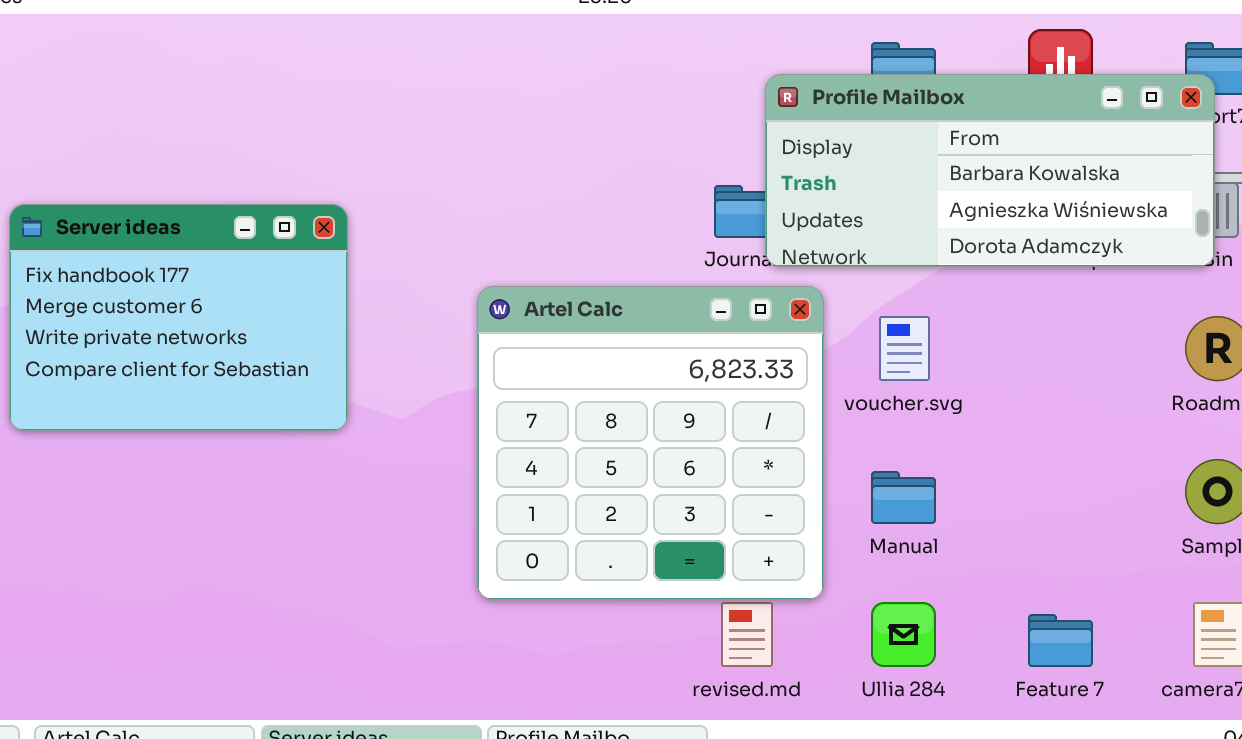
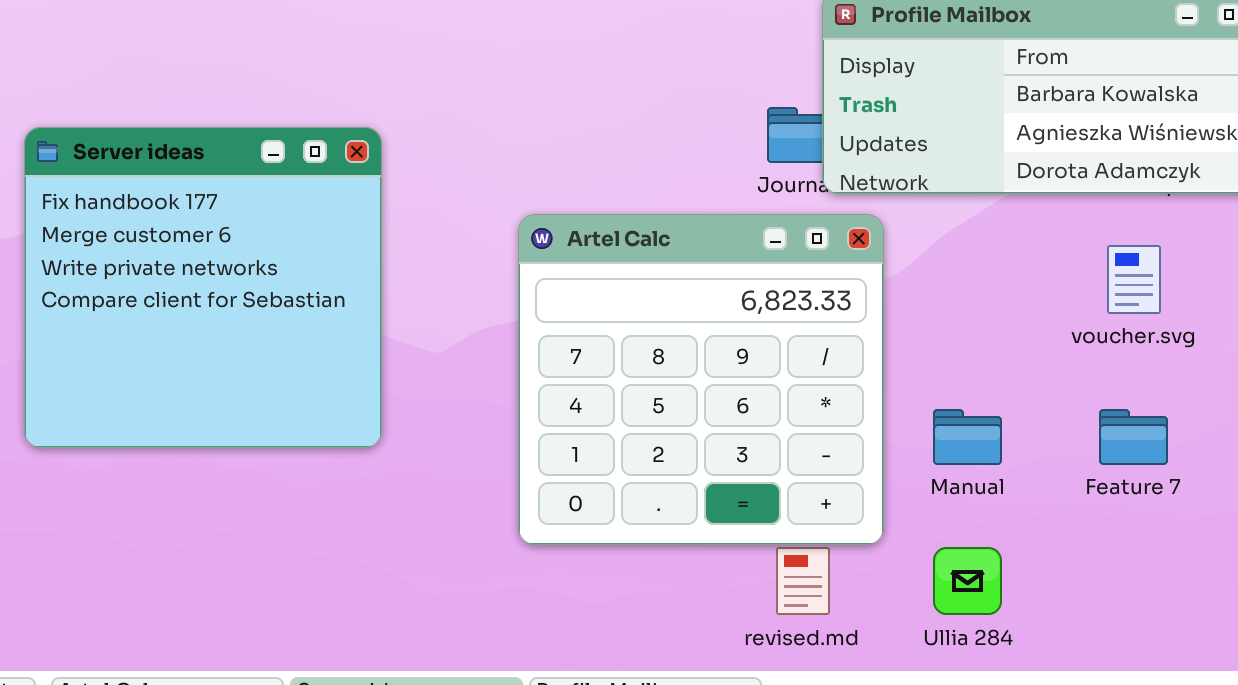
Server ideas: [9,204,348,431] -> [24,127,382,448], resized
voucher.svg: [879,316,930,381] -> [1107,245,1161,314], moved
Feature 7: [1028,614,1093,667] -> [1099,409,1168,465], moved

